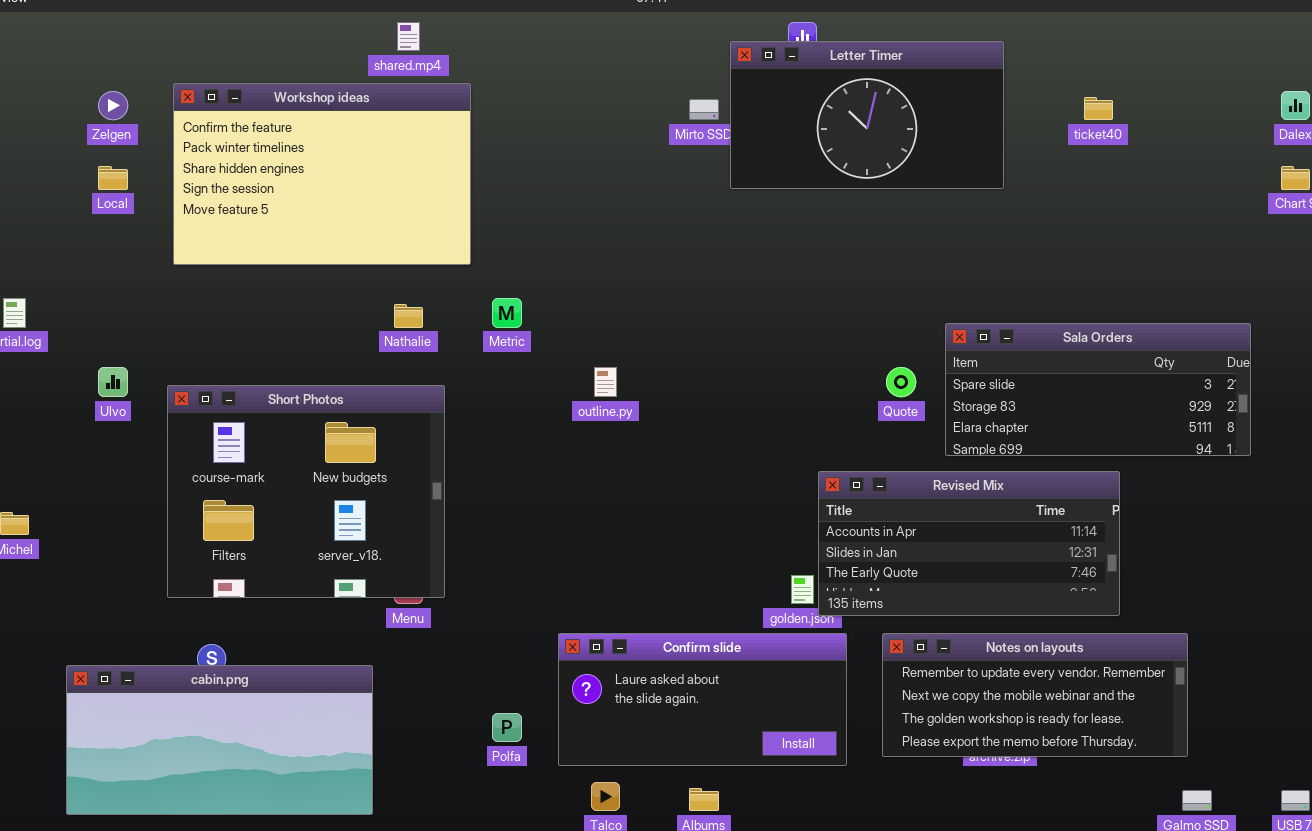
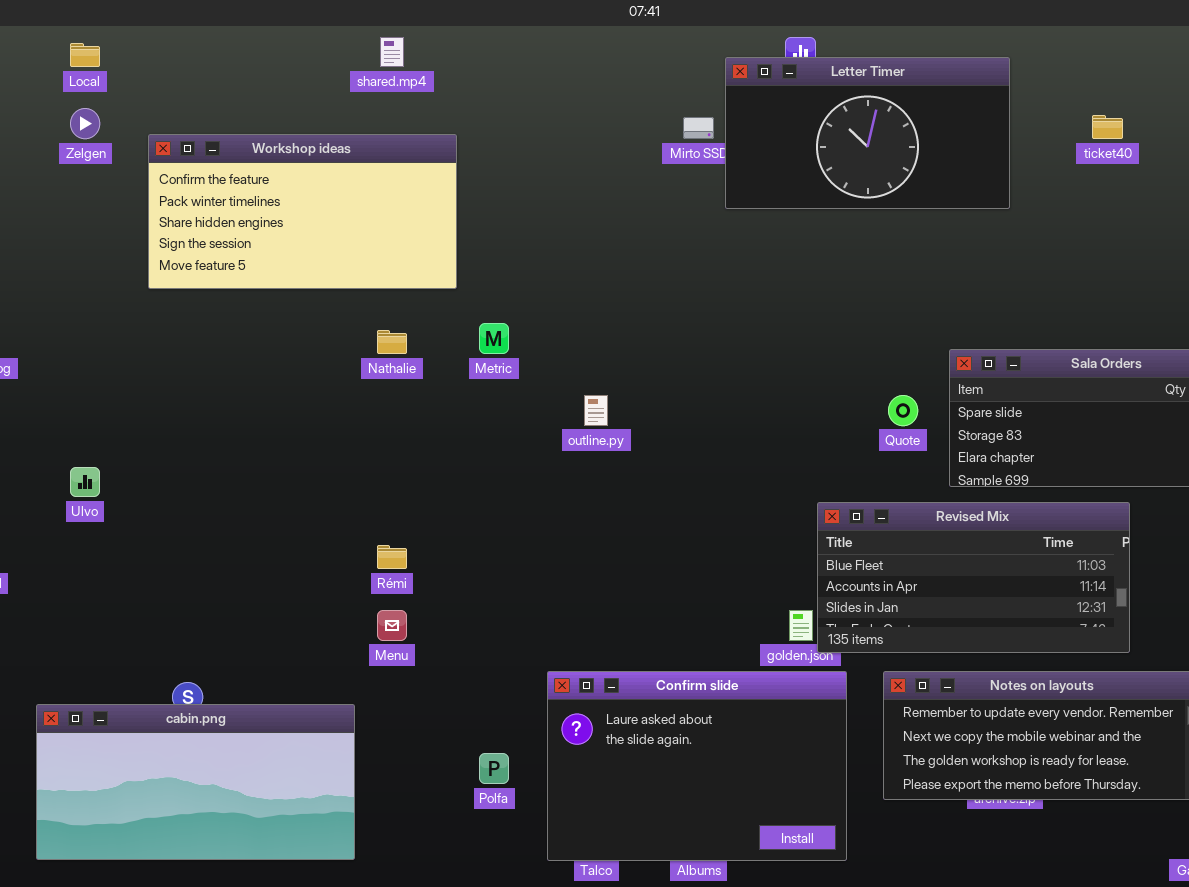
Workshop ideas: [173,83,471,265] -> [148,134,457,289], resized
Local: [98,166,128,190] -> [70,43,100,67], moved
Ulvo: [98,367,128,397] -> [70,467,100,497], moved
Short Photos: [167,385,445,598] -> none, closed
Revised Mix: [818,471,1120,616] -> [817,502,1130,653], scrolled up 1 row
Confirm slide: [558,633,847,766] -> [547,671,847,861], resized

